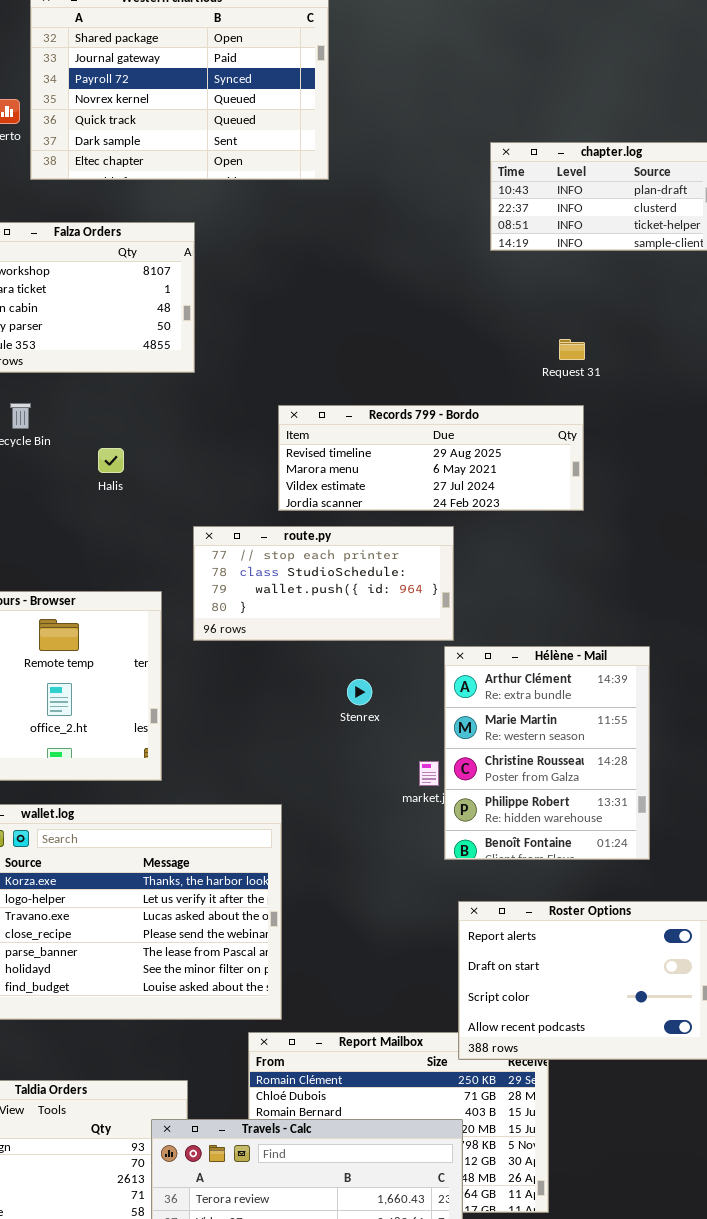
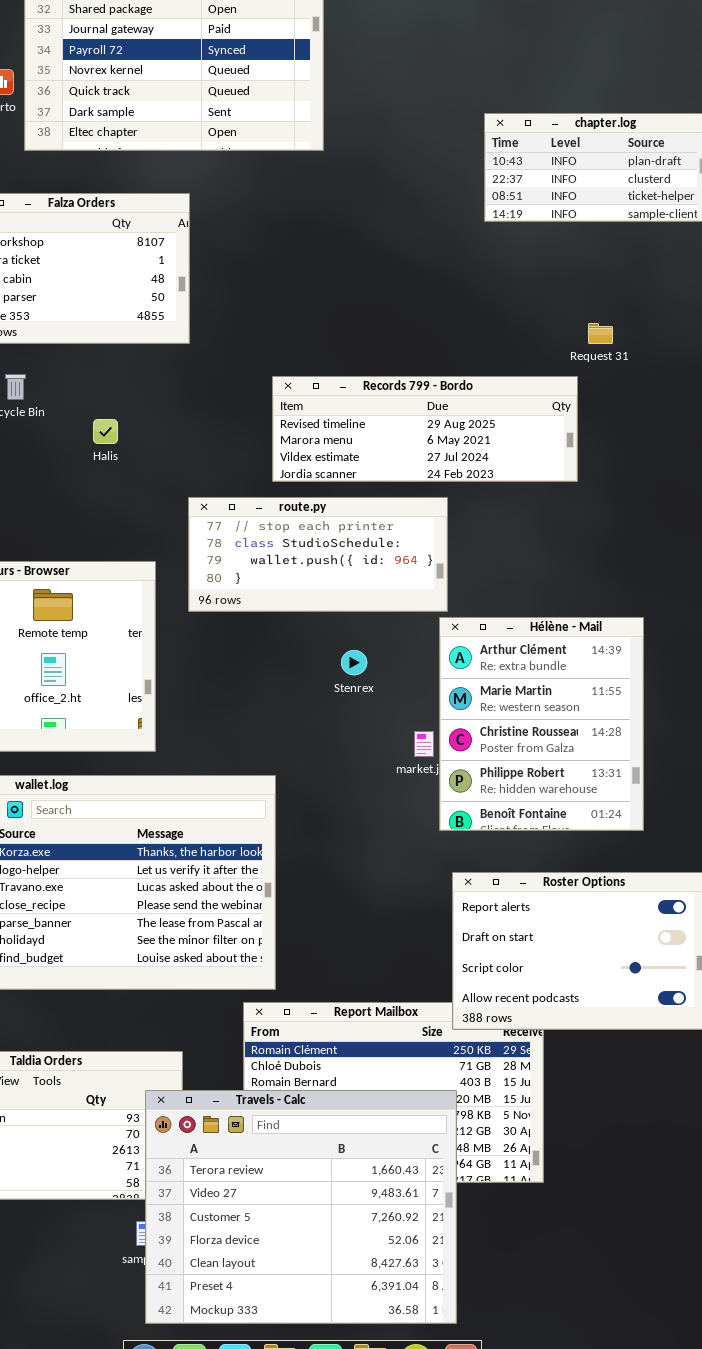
Request 31: [559,339,585,360] -> [588,323,613,344], moved

